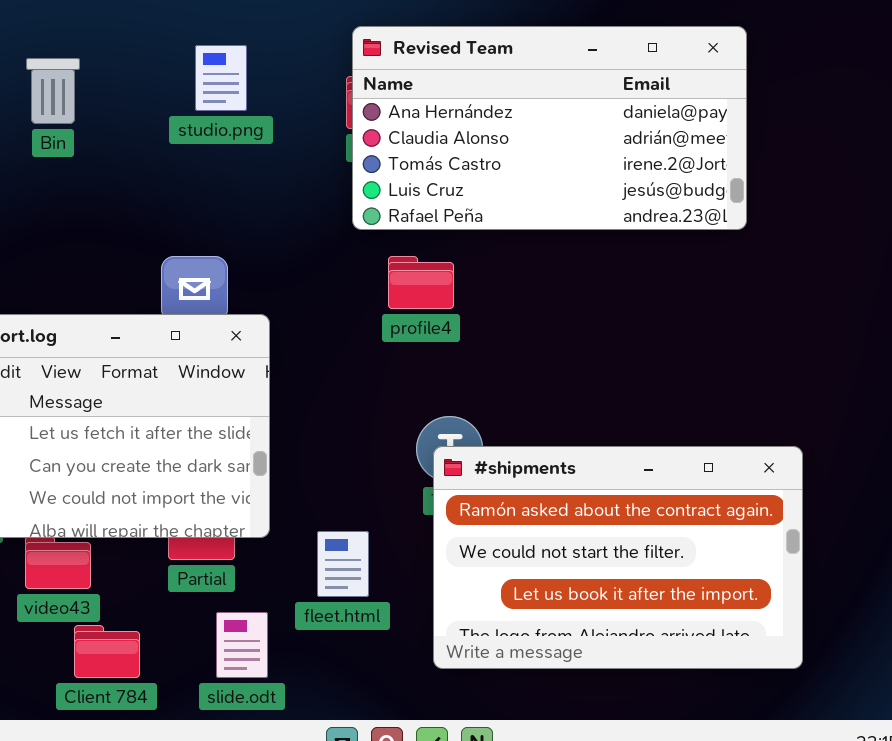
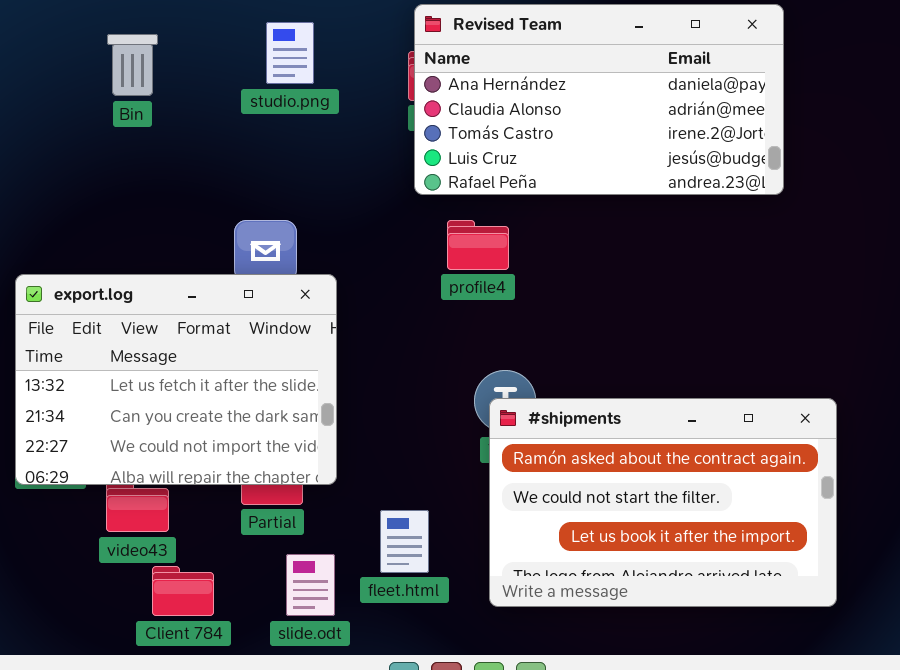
fleet.html: [317,531,369,597] -> [380,510,429,573], moved

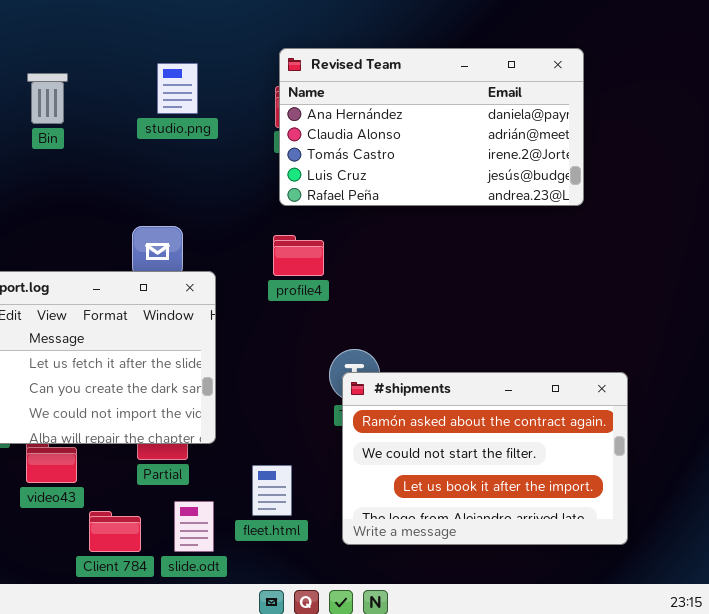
profile4: [447,220,509,270] -> [273,235,324,276], moved
Client 784: [152,566,214,616] -> [89,511,141,552], moved

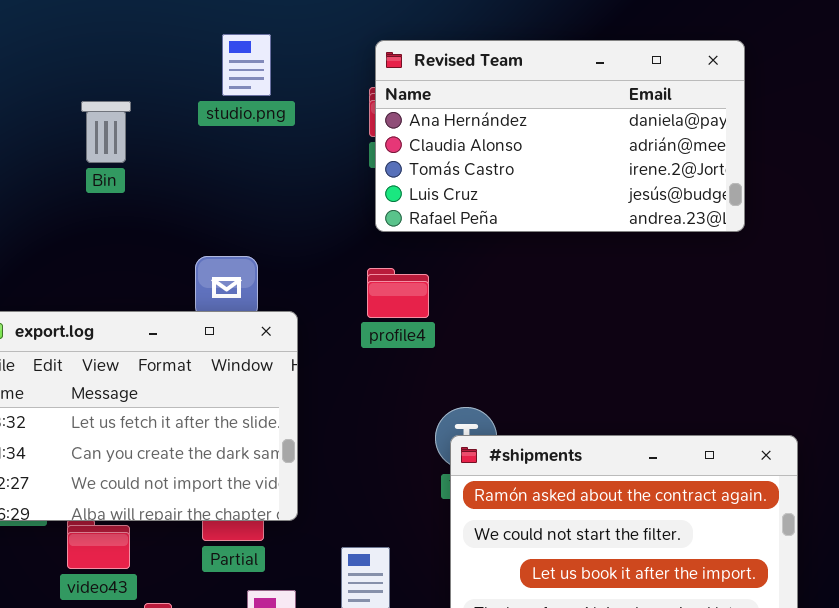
studio.png: [157,63,198,114] -> [222,34,271,96], moved
Bin: [27,73,68,124] -> [81,101,131,163], moved

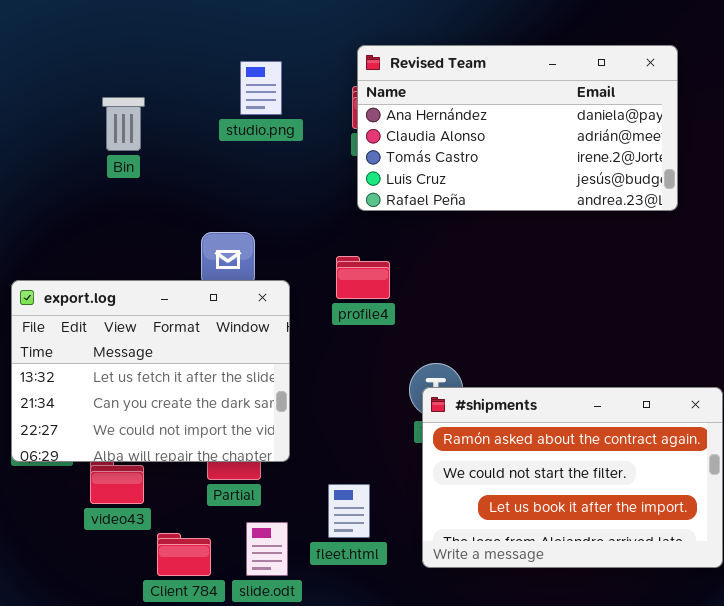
studio.png: [222,34,271,96] -> [240,61,282,115], moved
profile4: [367,268,429,318] -> [336,256,390,299], moved

